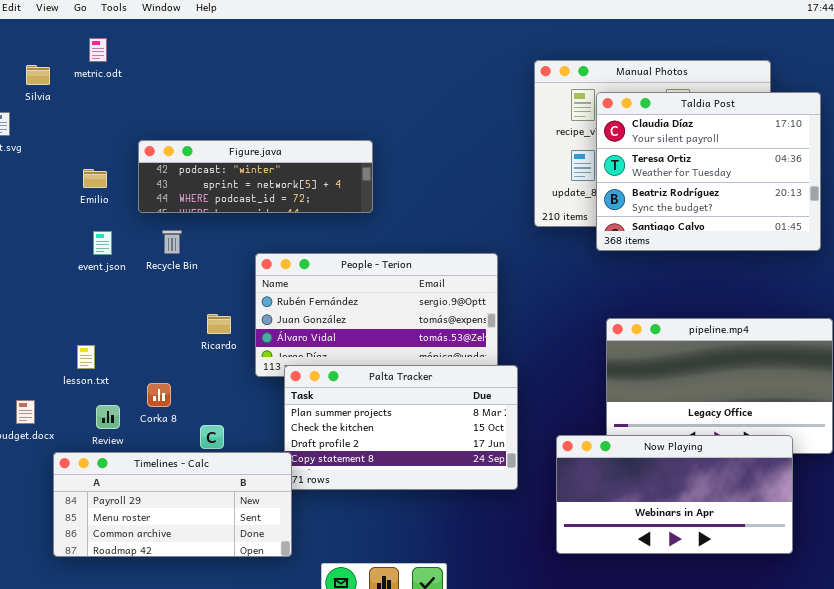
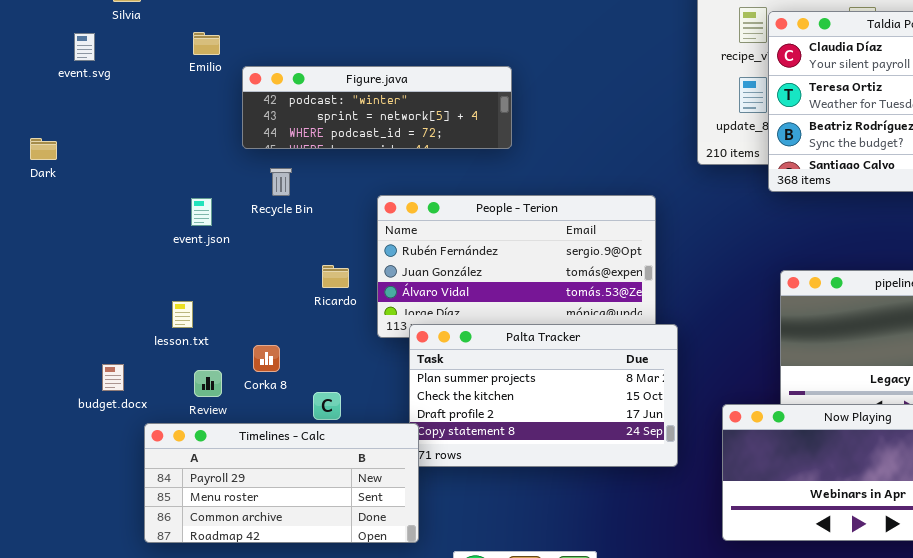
Emilio: [83,169,107,188] -> [193,32,220,55], moved
event.json: [93,231,112,255] -> [191,198,212,226], moved

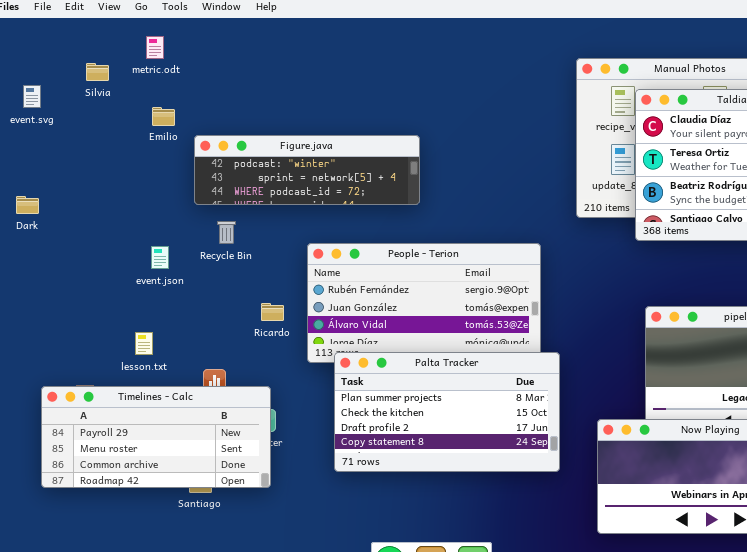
event.svg: [74,33,95,61] -> [23,85,41,108], moved
Timelines - Calc: [144,423,419,543] -> [41,386,271,488], moved

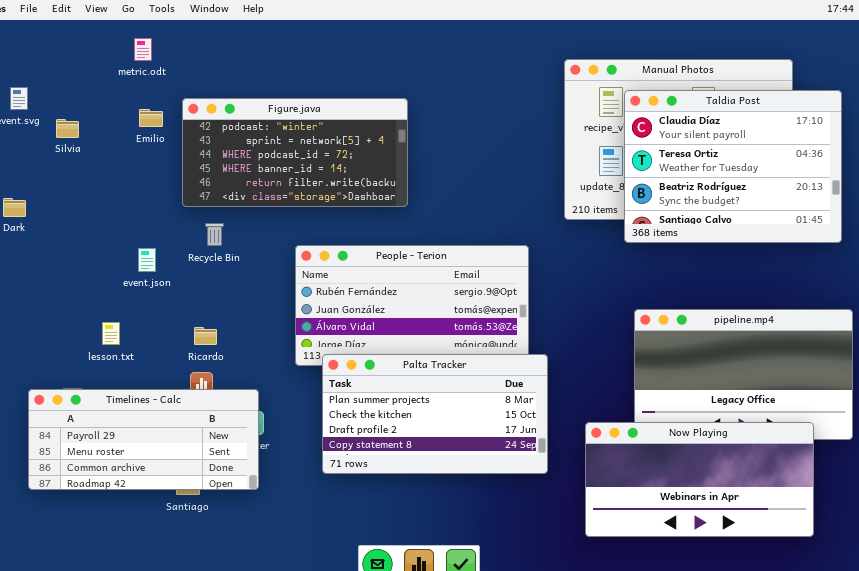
Silvia: [86,63,109,81] -> [56,119,79,138], moved
Figure.java: [194,135,420,205] -> [182,98,408,207], resized
Ricardo: [261,303,284,321] -> [194,327,217,345], moved
lesson.txt: [135,332,153,355] -> [102,322,120,345], moved

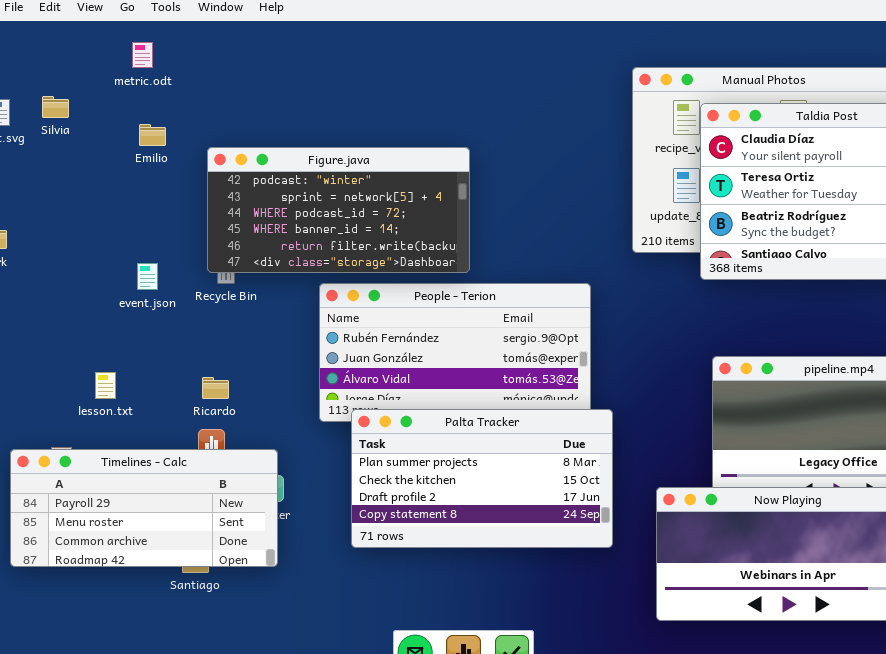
Figure.java: [182,98,408,207] -> [207,147,470,273], moved
Silvia: [56,119,79,138] -> [42,96,69,118], moved
event.json: [138,248,156,272] -> [137,263,158,290], moved

